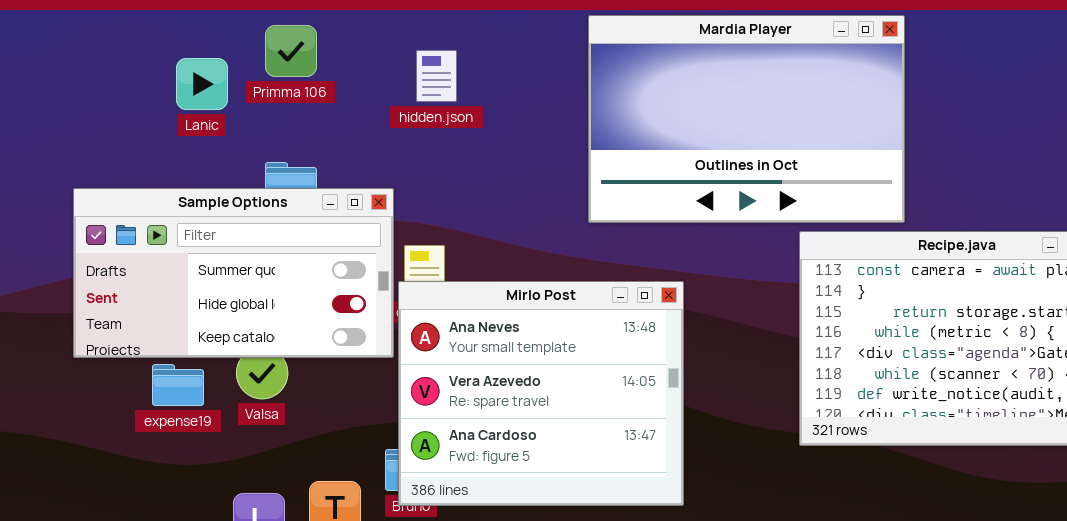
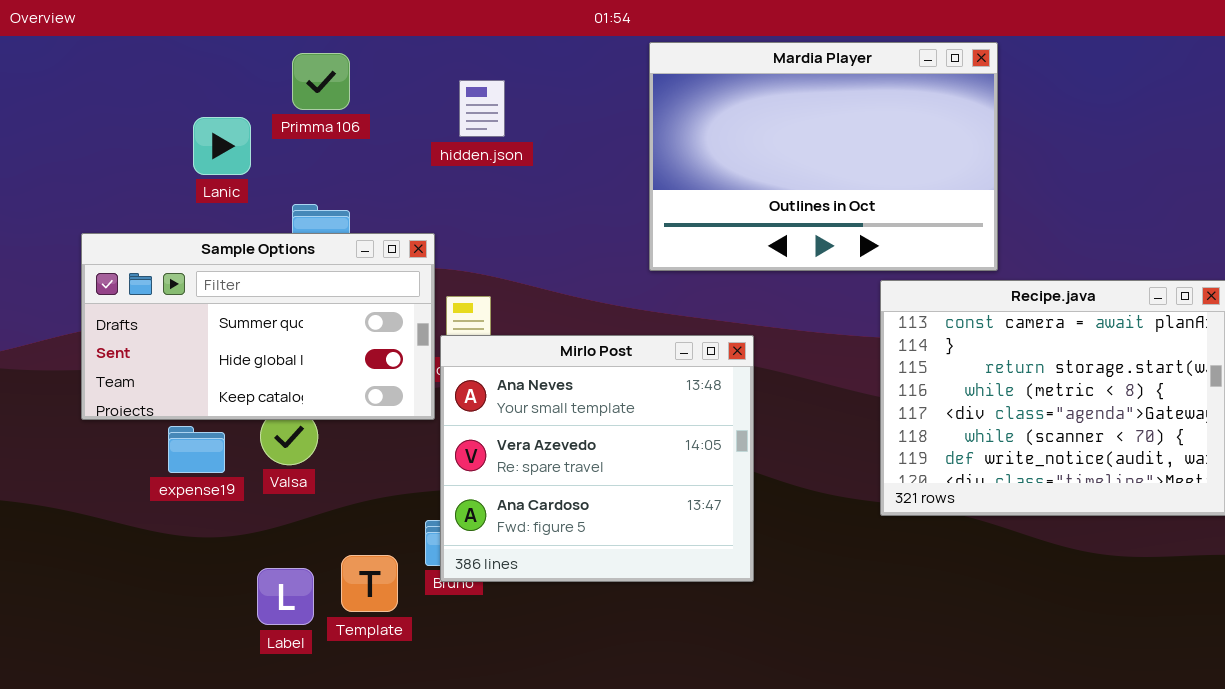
Lanic: [176,58,228,110] -> [193,117,251,175], moved

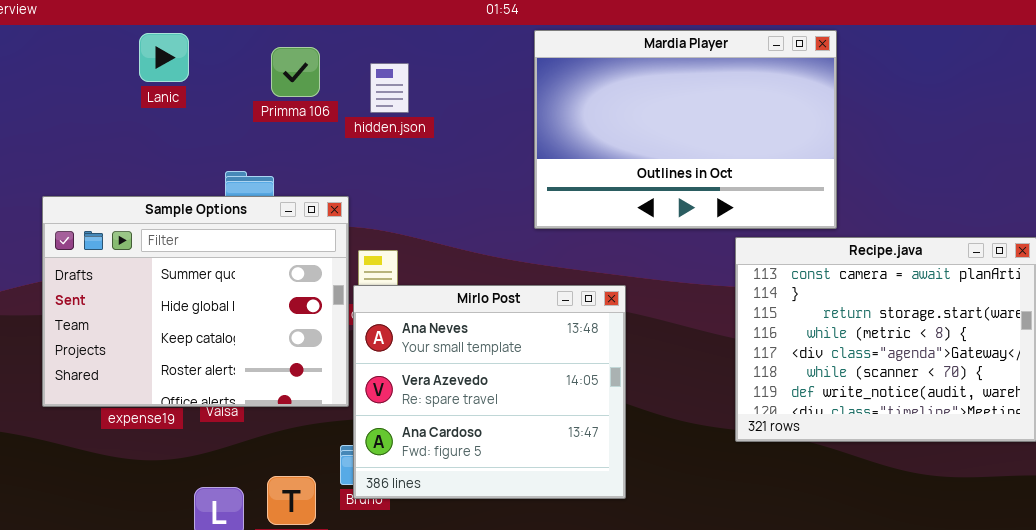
Primma 106: [292,53,350,110] -> [271,47,320,97], moved
Lanic: [193,117,251,175] -> [139,33,189,82], moved
Sample Options: [81,233,435,420] -> [42,196,349,407], resized

